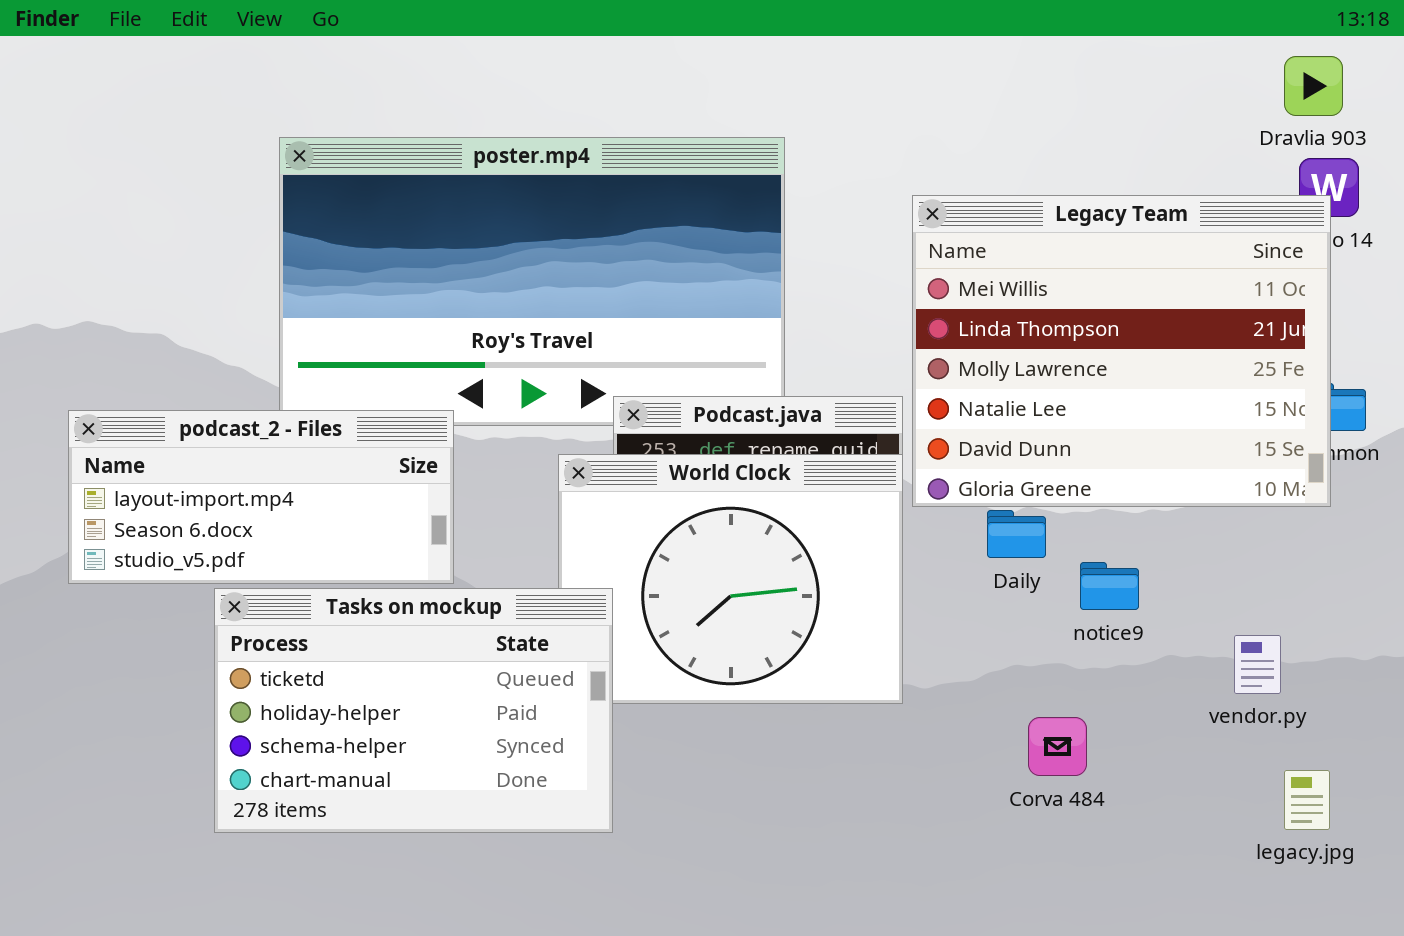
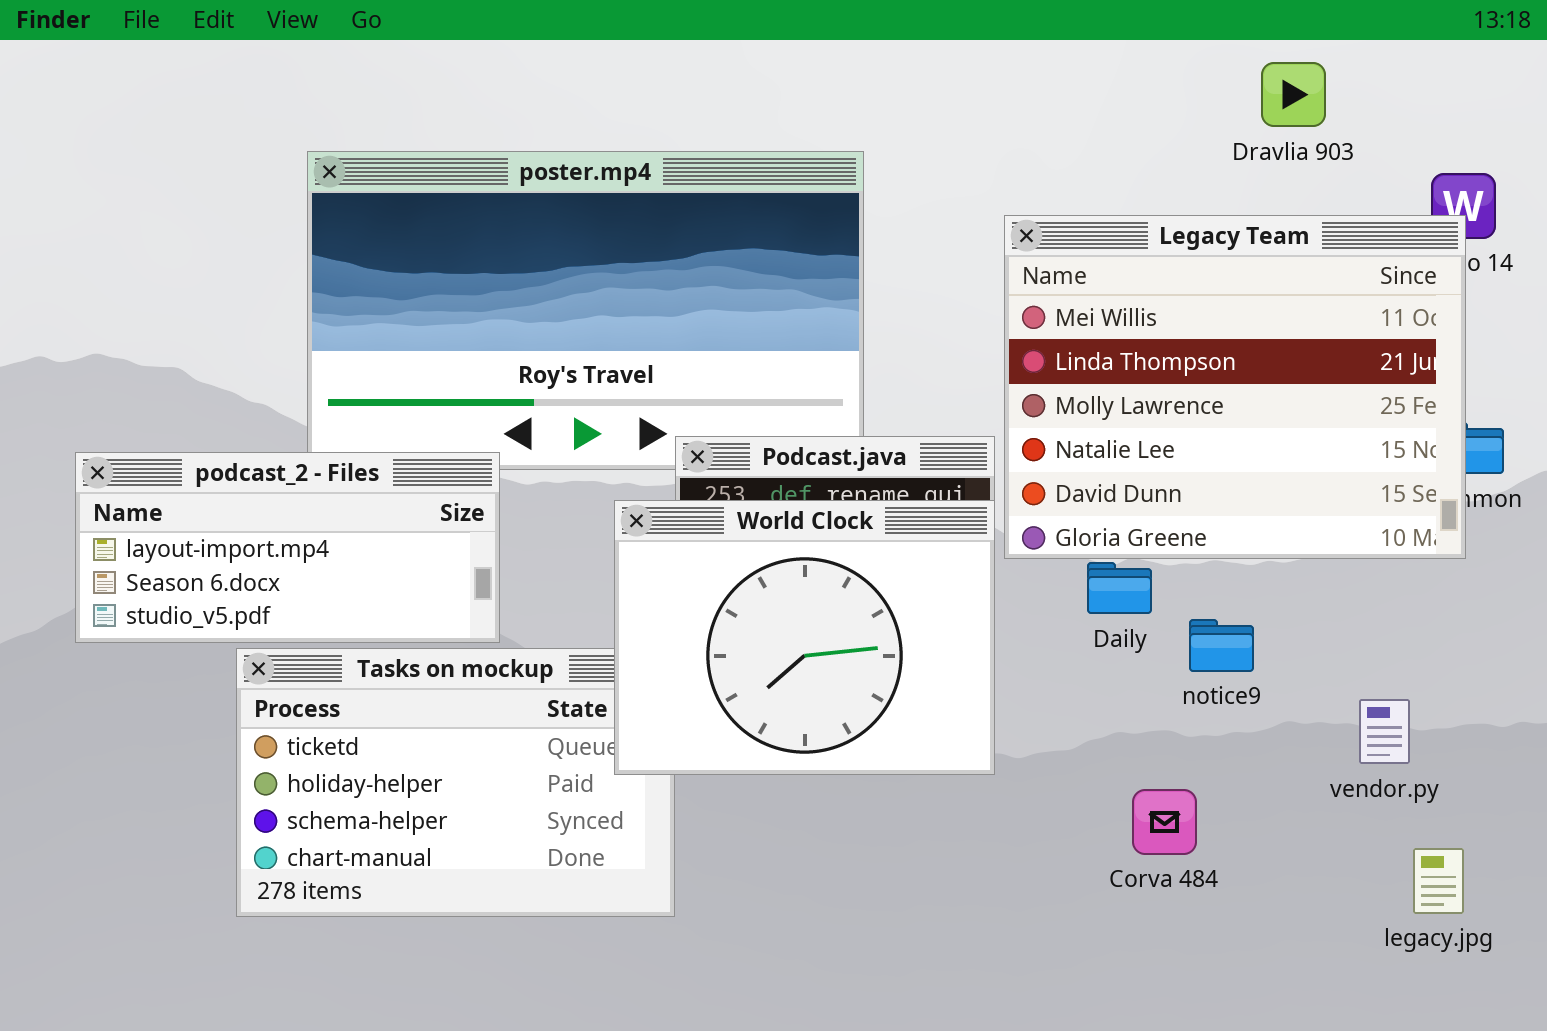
Dravlia 903: [1284,56,1343,116] -> [1261,62,1326,127], moved
World Clock: [558,454,903,704] -> [614,500,995,775], raised

